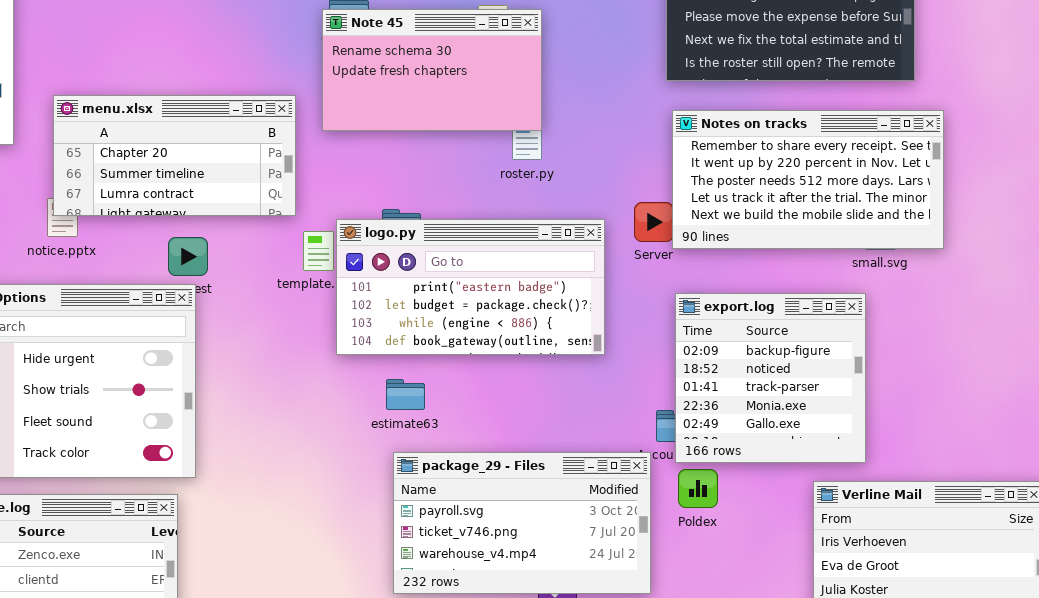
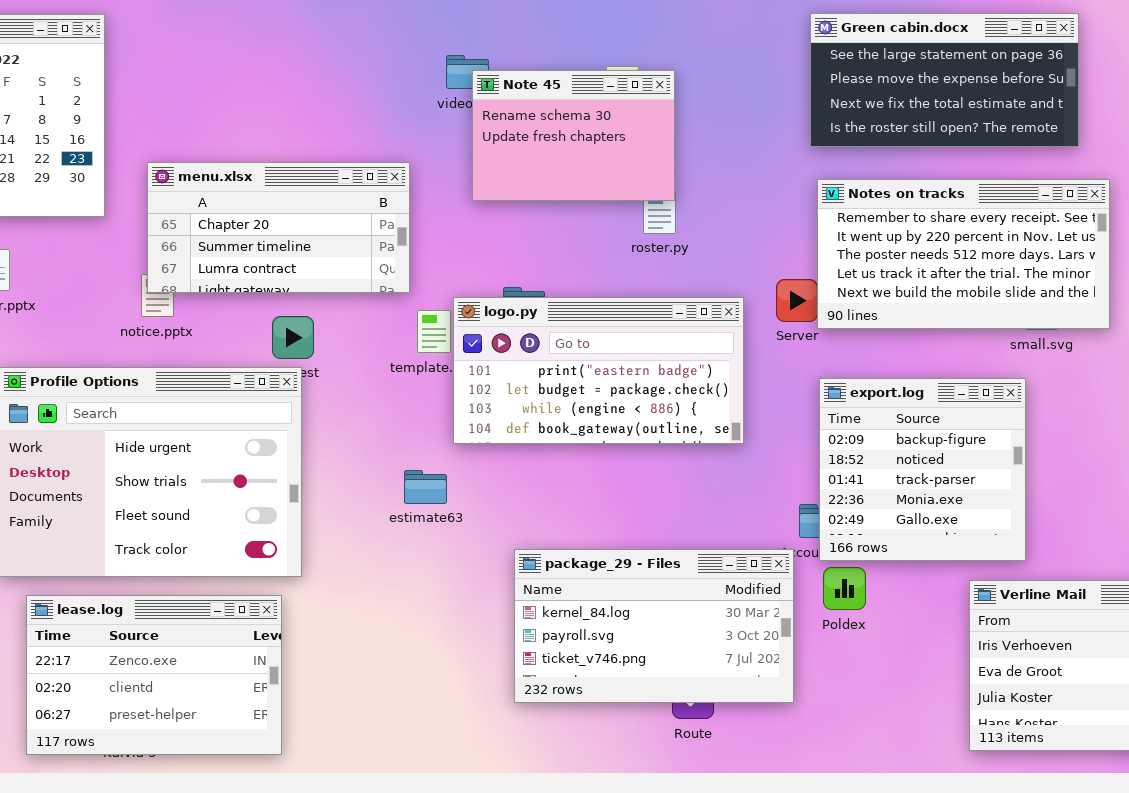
Note 45: [322,9,542,131] -> [472,70,675,201], resized
estimate63: [386,379,425,410] -> [404,470,447,504], moved
package_29 - Files: [393,452,651,594] -> [514,549,794,703], scrolled up 1 row

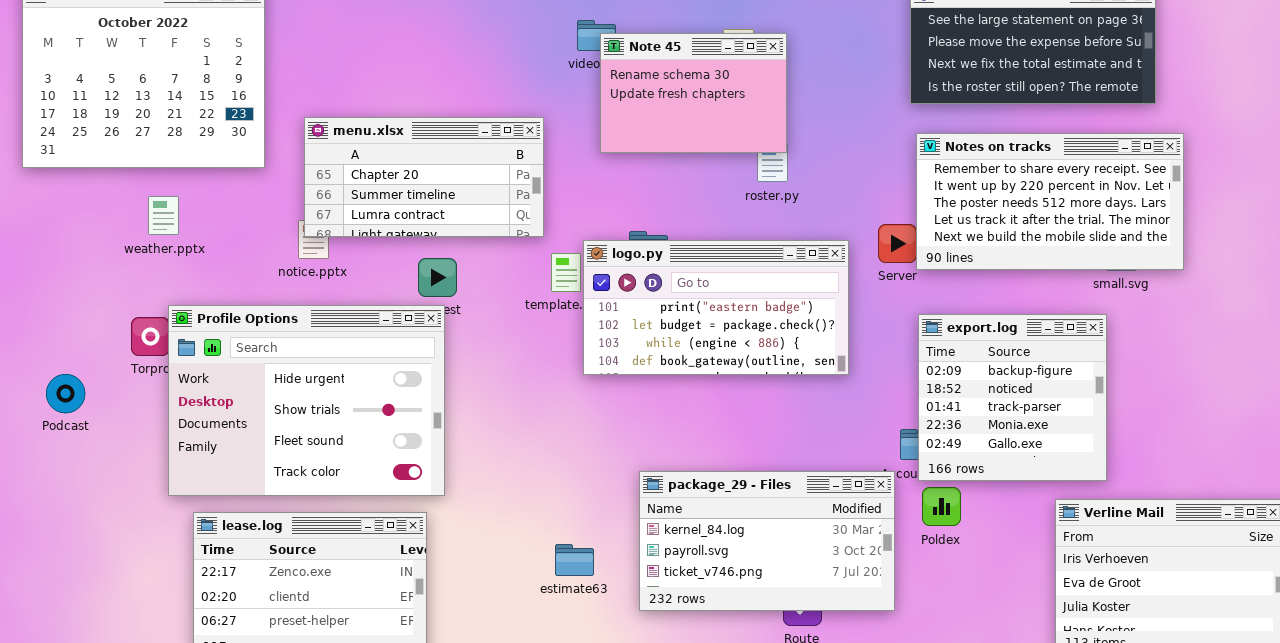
estimate63: [404,470,447,504] -> [555,544,594,576], moved

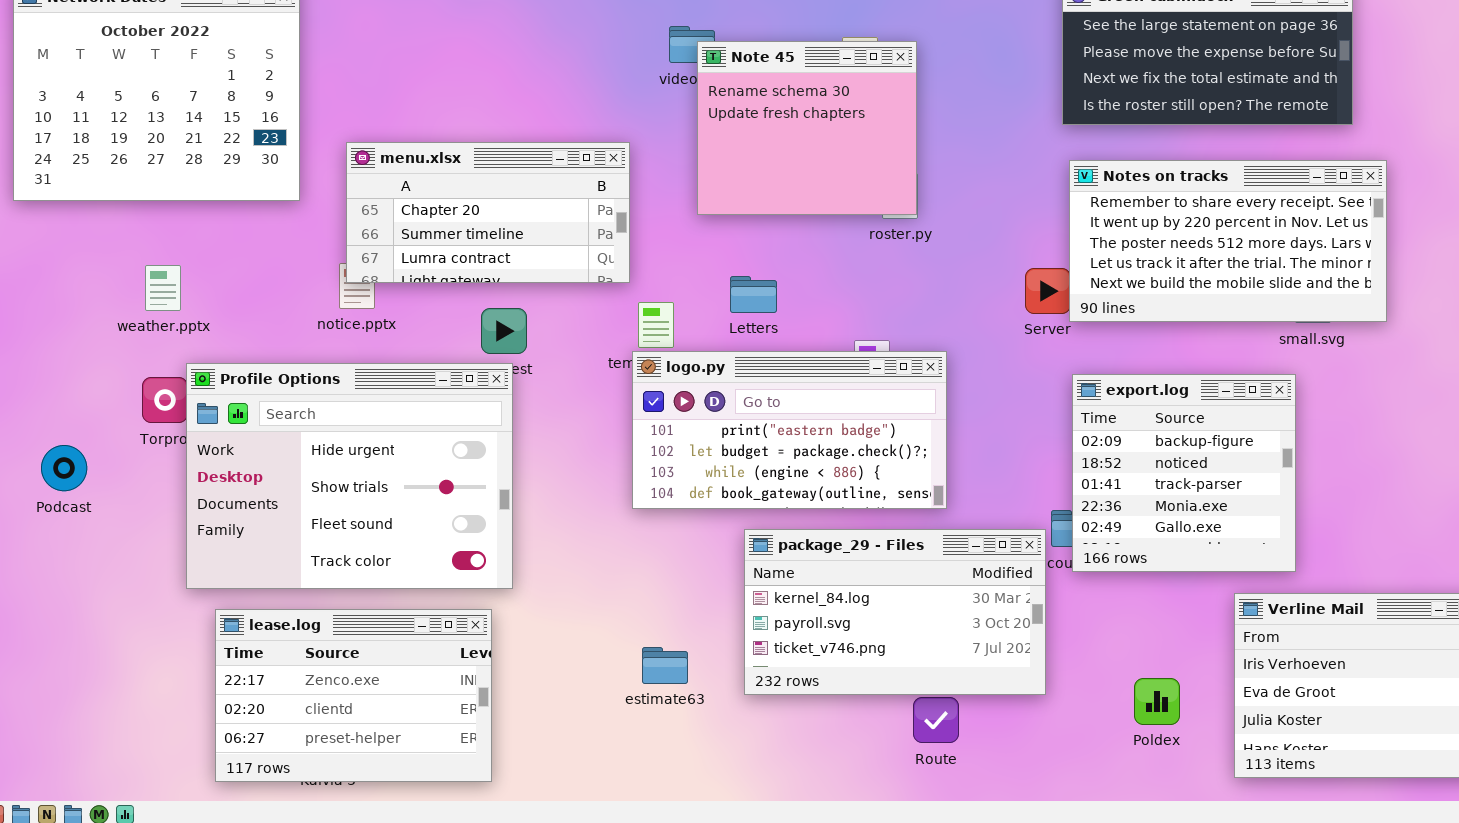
Note 45: [600,33,787,153] -> [697,41,917,215], resized
weather.pptx: [148,196,179,235] -> [145,265,181,311], moved
logo.py: [583,240,849,375] -> [632,351,947,509], moved
package_29 - Files: [639,471,895,611] -> [744,529,1046,695], moved
Poldex: [922,487,961,526] -> [1134,678,1180,725], moved

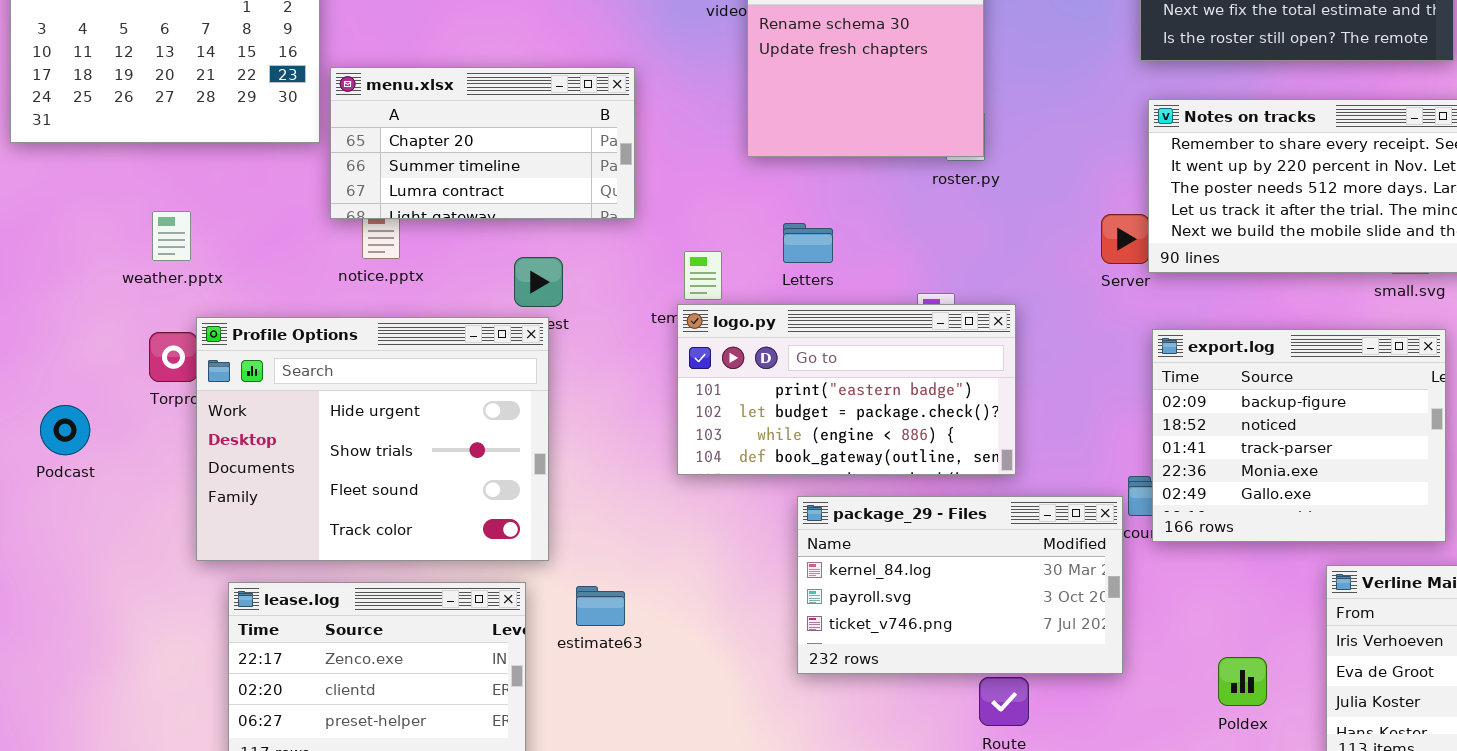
menu.xlsx: [346,142,630,283] -> [330,67,635,219], moved
export.log: [1072,374,1296,572] -> [1152,329,1446,542], resized
estimate63: [642,647,688,684] -> [576,586,625,626], moved

